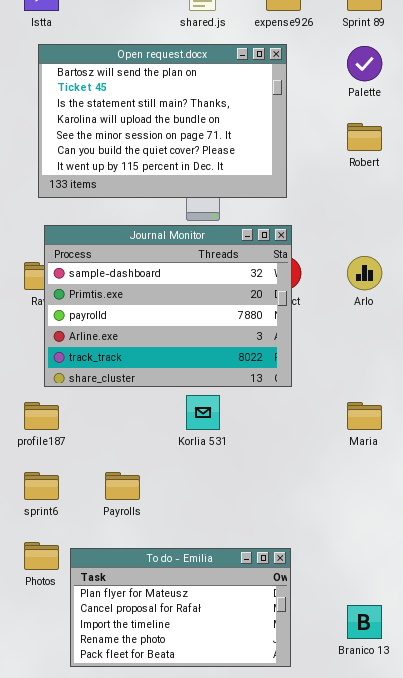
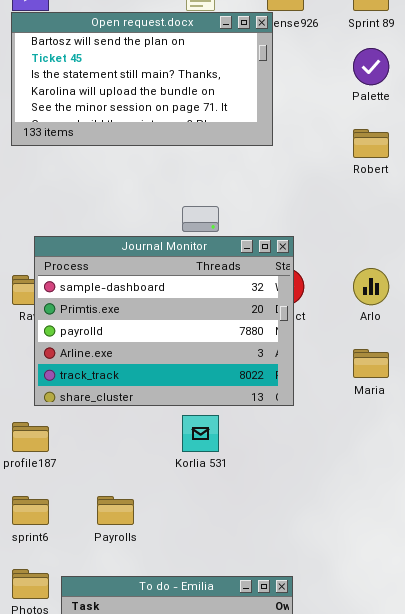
Open request.docx: [38,44,287,198] -> [11,12,273,146], moved, resized
Maria: [347,402,382,430] -> [353,349,389,378], moved

